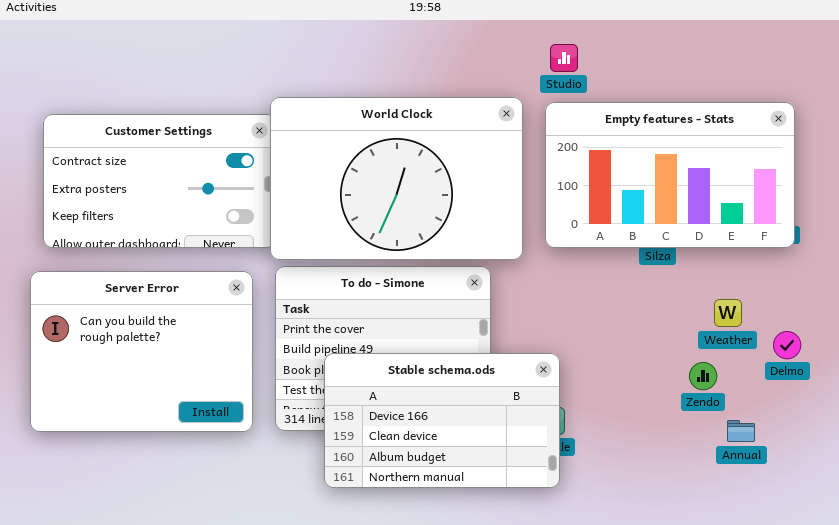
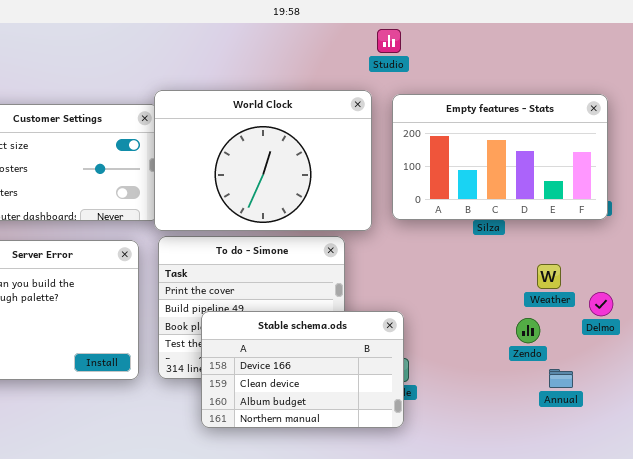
Studio: [550,44,578,72] -> [377,29,401,53], moved

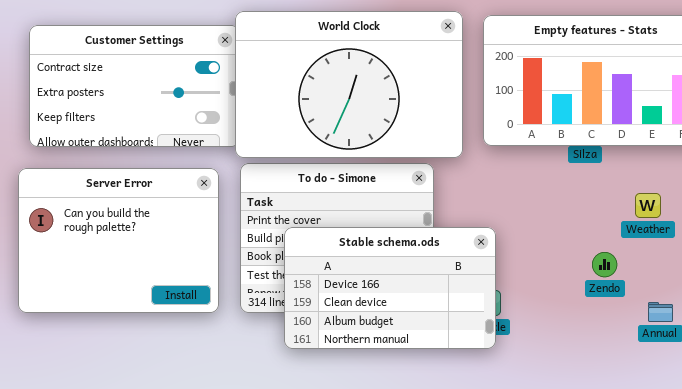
Stable schema.ods: [201,311,404,428] -> [284,227,496,349], moved
Zendo: [516,318,540,343] -> [592,252,617,277], moved

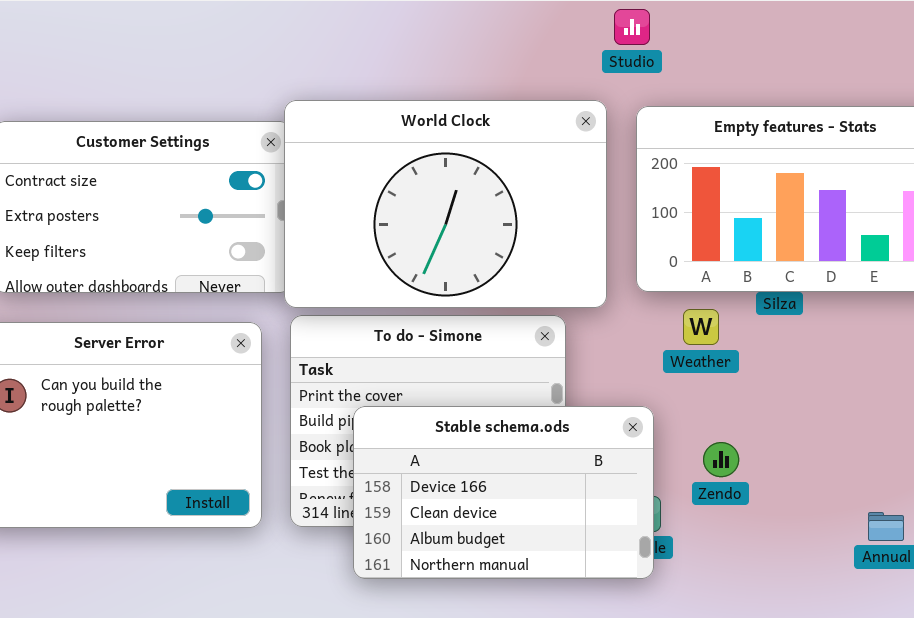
Weather: [635,193,661,218] -> [683,309,719,345], moved
Zendo: [592,252,617,277] -> [703,442,739,477], moved

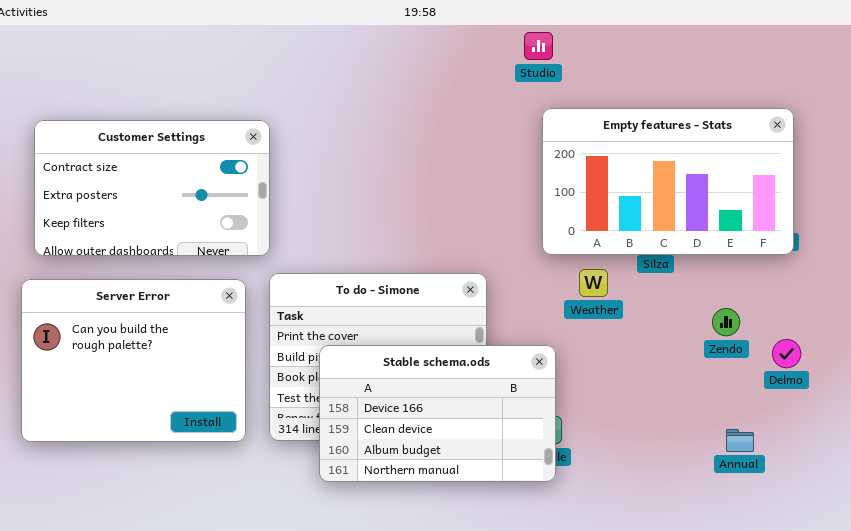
World Clock: [284,100,607,308] -> none, closed
Zendo: [703,442,739,477] -> [712,308,740,336], moved

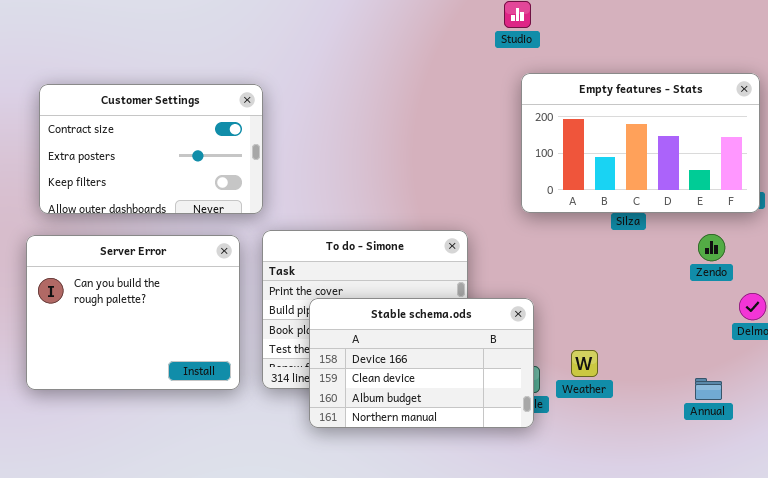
Weather: [579,269,608,297] -> [571,350,598,377], moved
Zendo: [712,308,740,336] -> [698,234,725,261], moved

